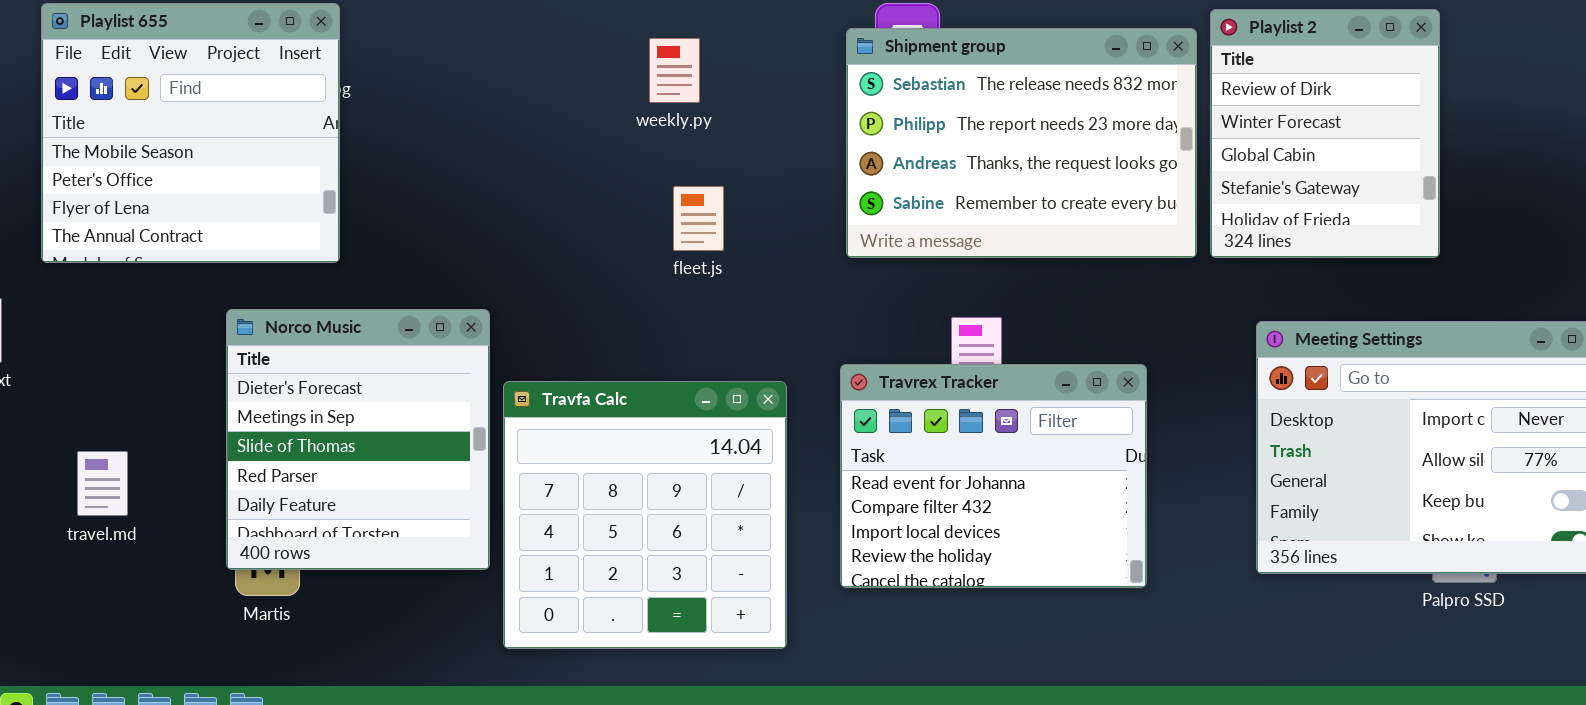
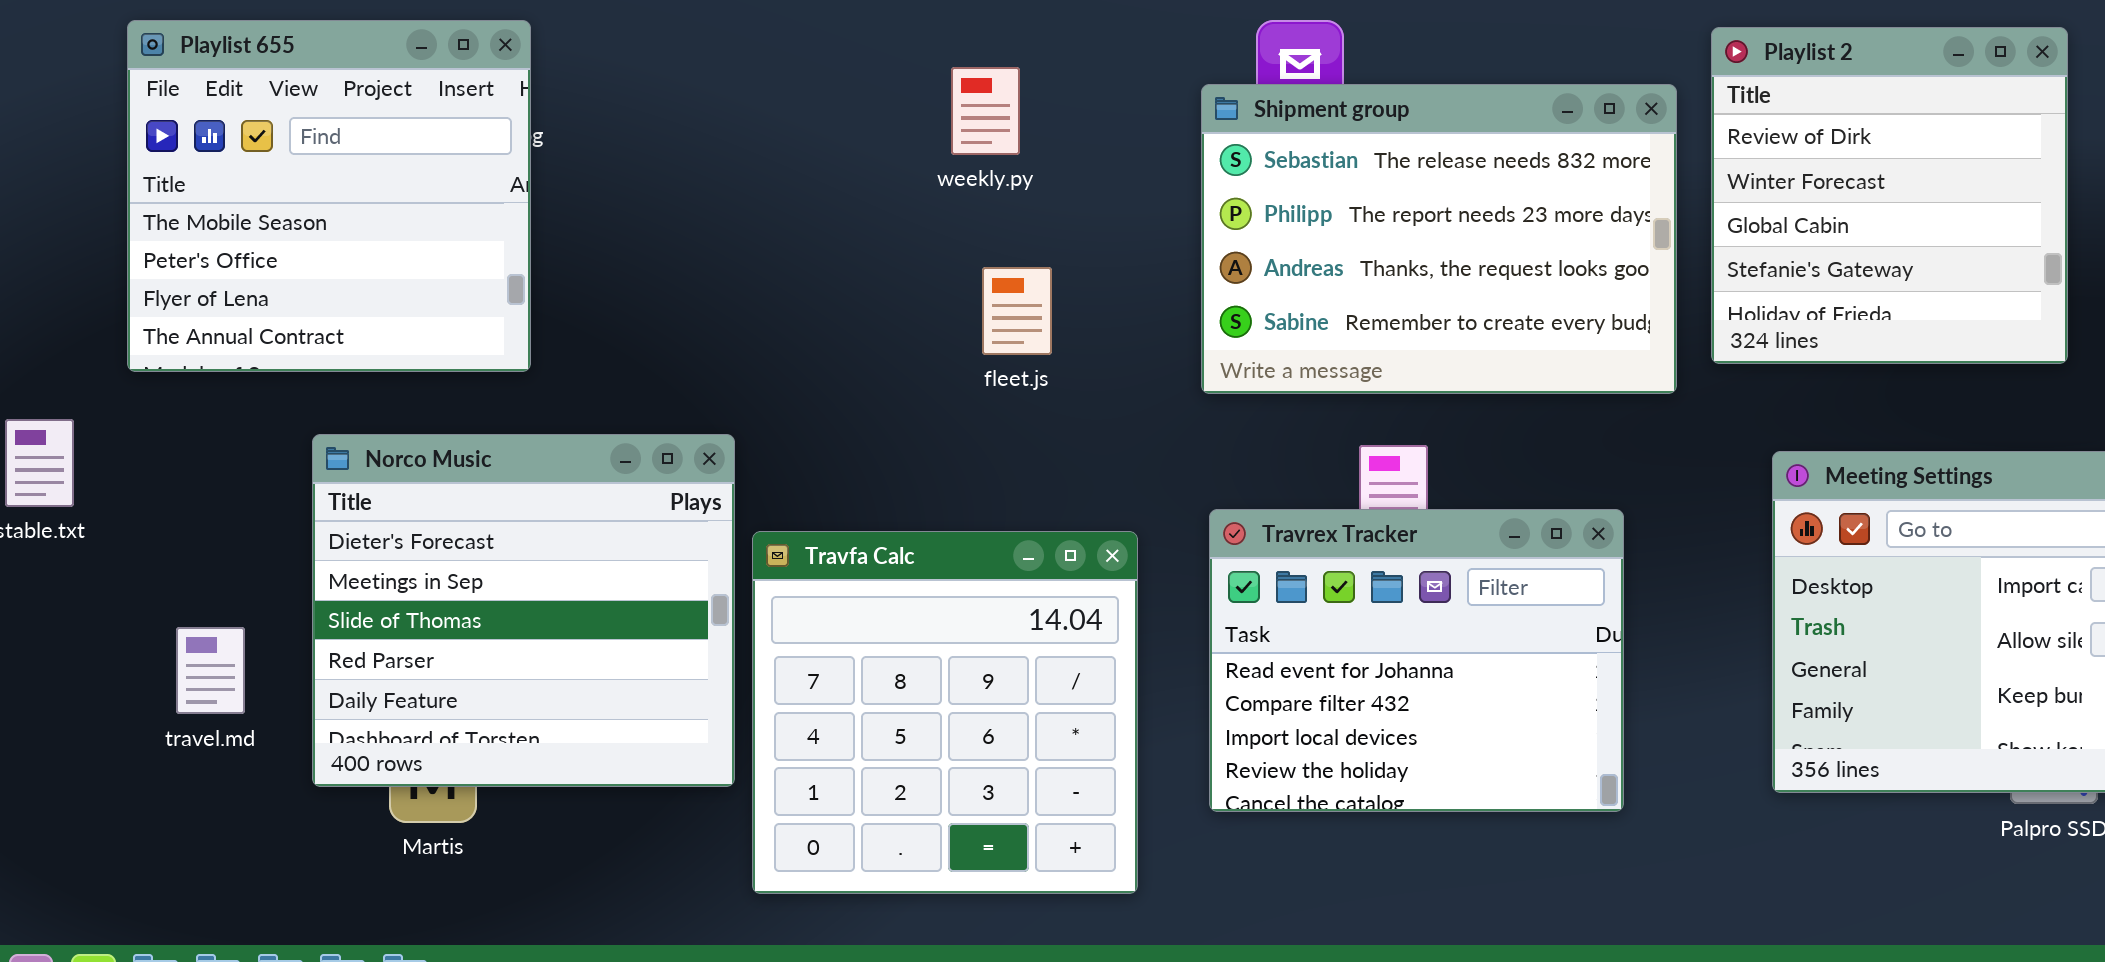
Playlist 2: [1210,9,1440,258] -> [1711,27,2068,364], resized
Shipment group: [846,28,1197,258] -> [1201,84,1677,394], moved
Norco Music: [226,309,490,570] -> [312,434,735,787], resized

